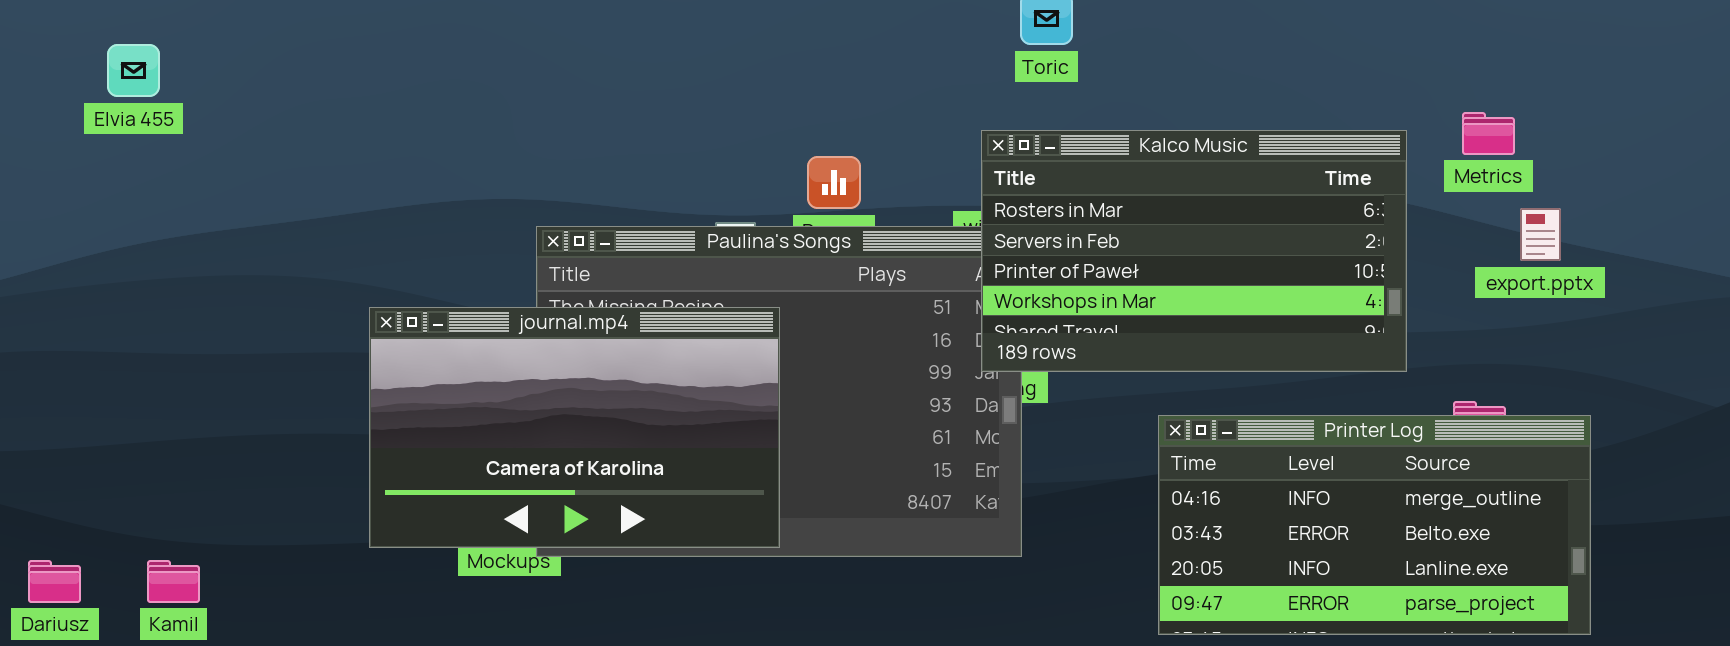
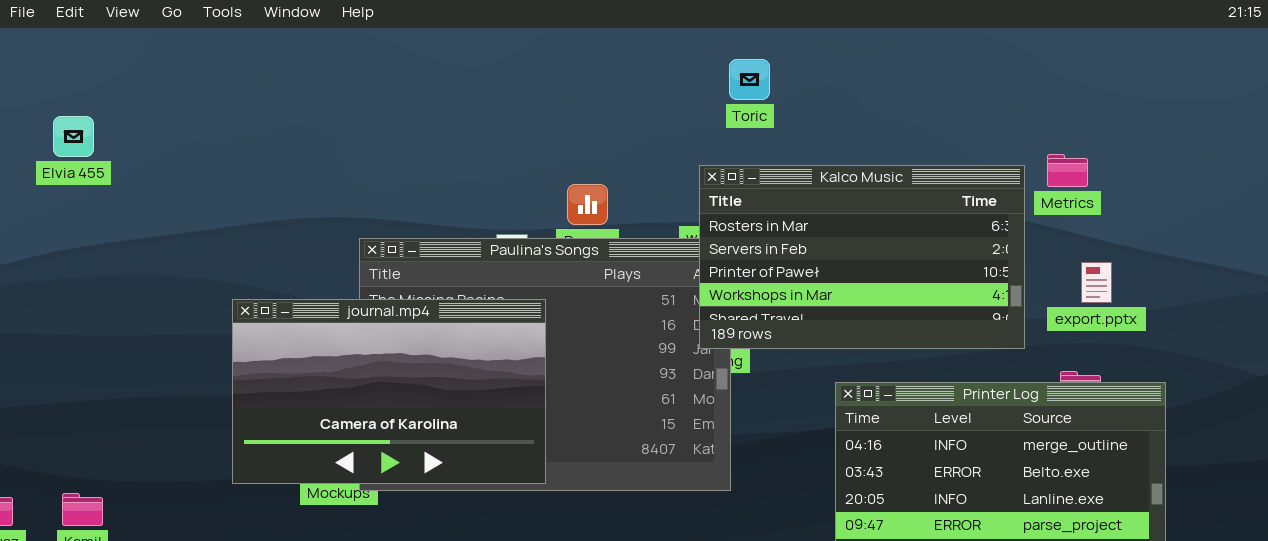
Elvia 455: [107,44,160,97] -> [53,116,94,157], moved
Metrics: [1462,112,1515,155] -> [1047,154,1088,187], moved
export.pptx: [1520,208,1561,261] -> [1081,262,1112,303], moved

